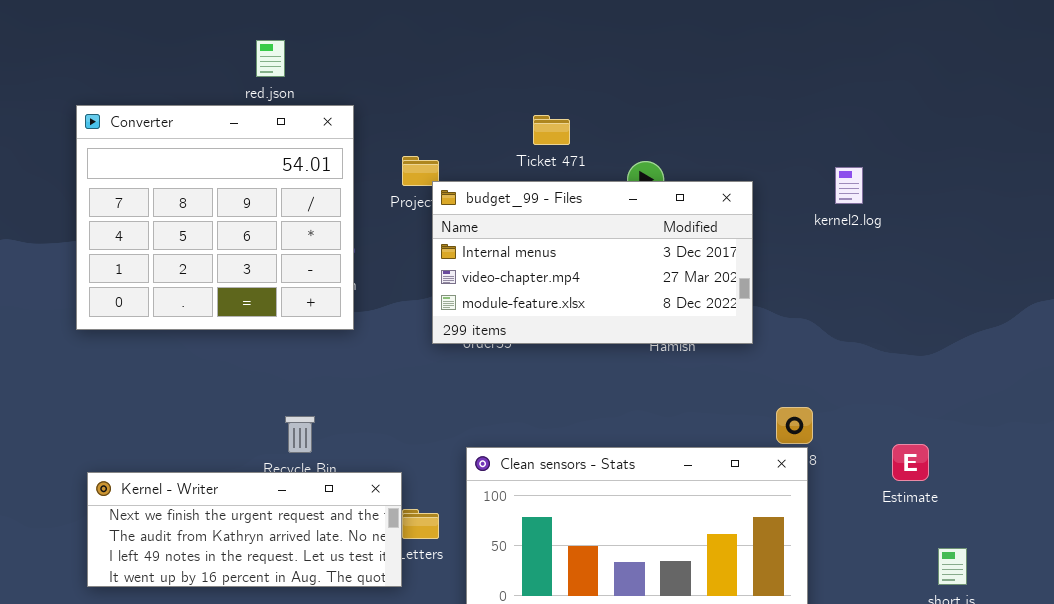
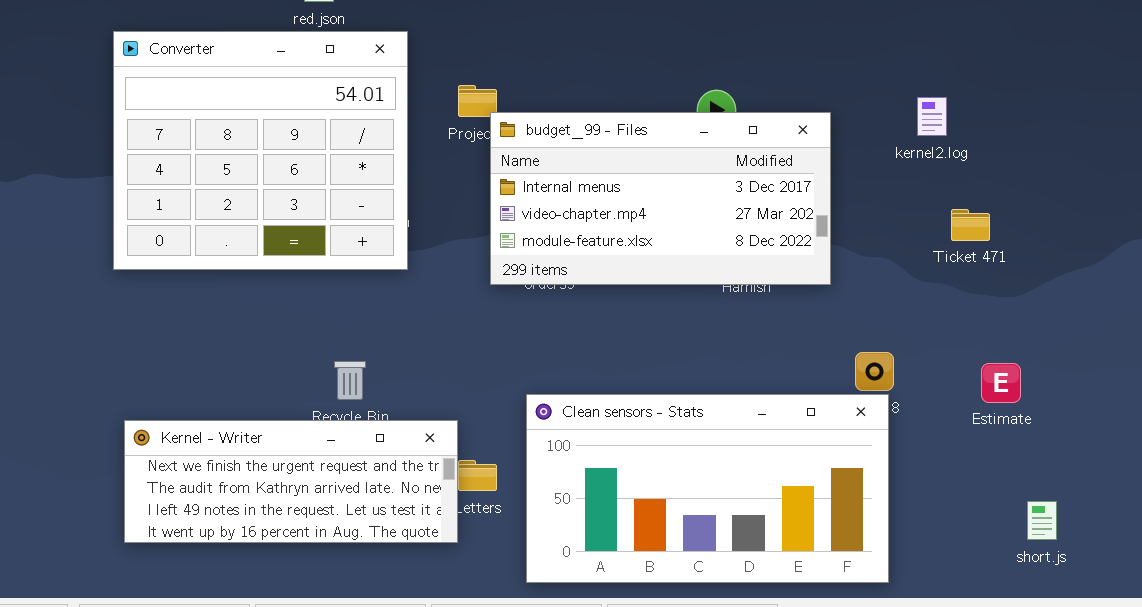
Ticket 471: [533,115,570,145] -> [951,209,990,241], moved
Estimate: [892,444,929,481] -> [981,363,1021,403], moved

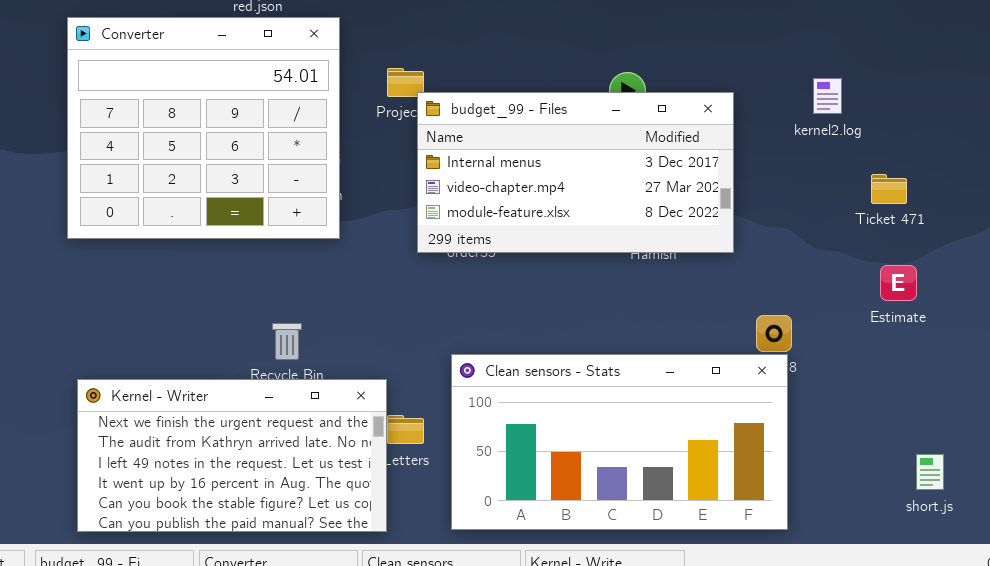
Ticket 471: [951,209,990,241] -> [871,174,907,204], moved
Estimate: [981,363,1021,403] -> [880,265,917,301], moved
Kernel - Writer: [124,420,458,543] -> [77,379,387,532], resized

